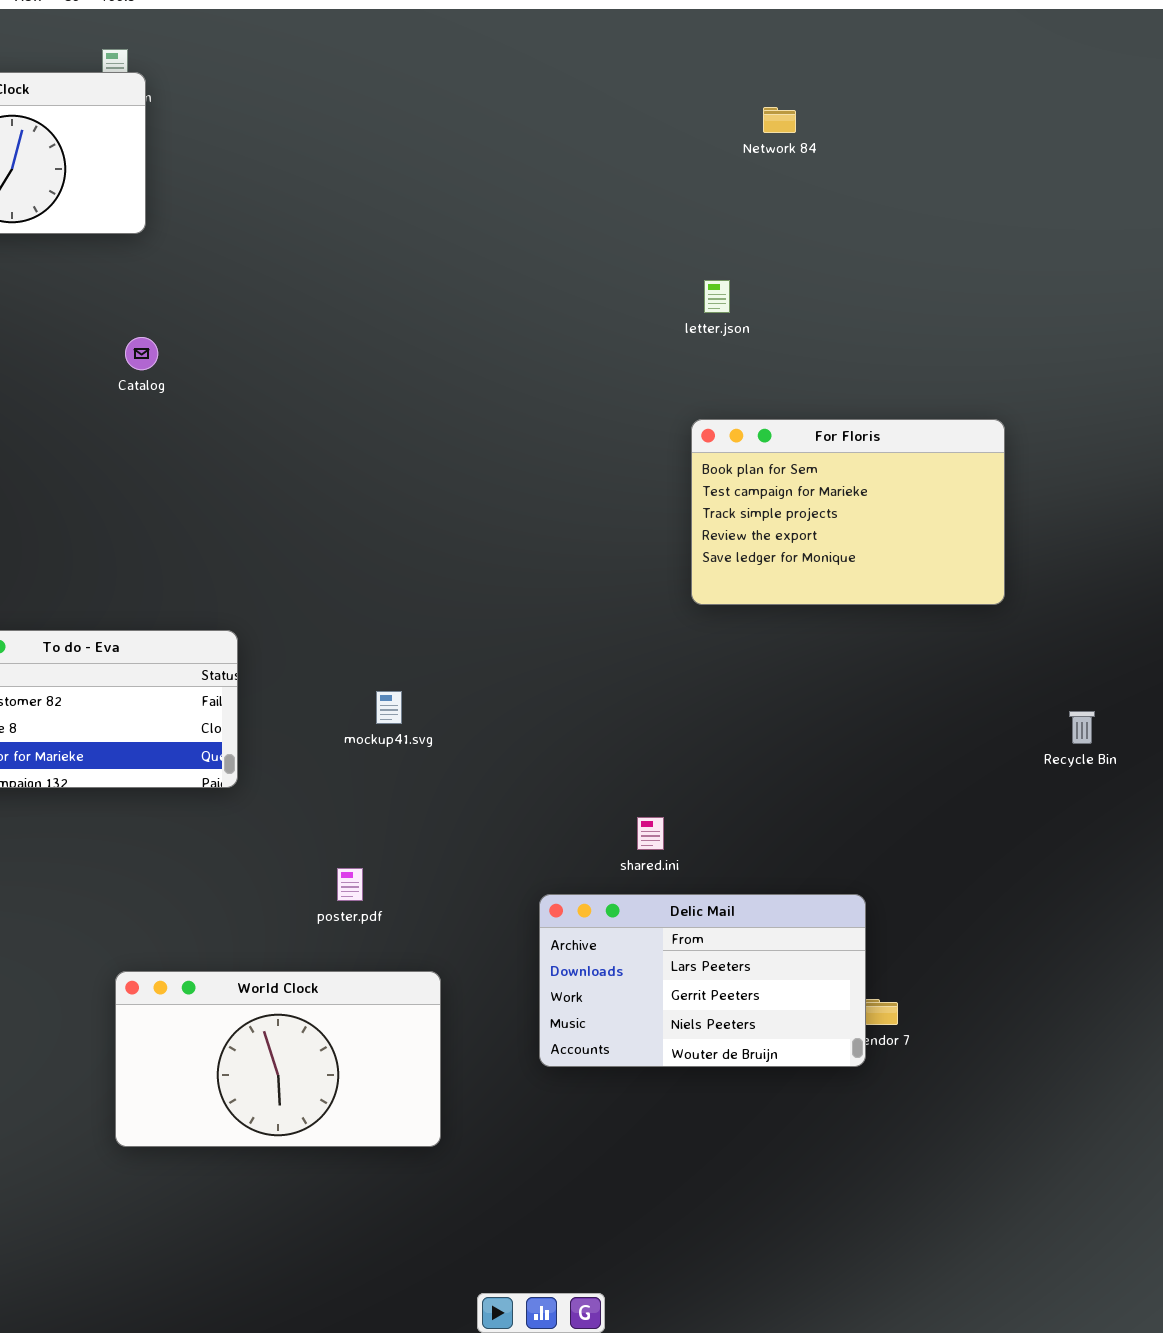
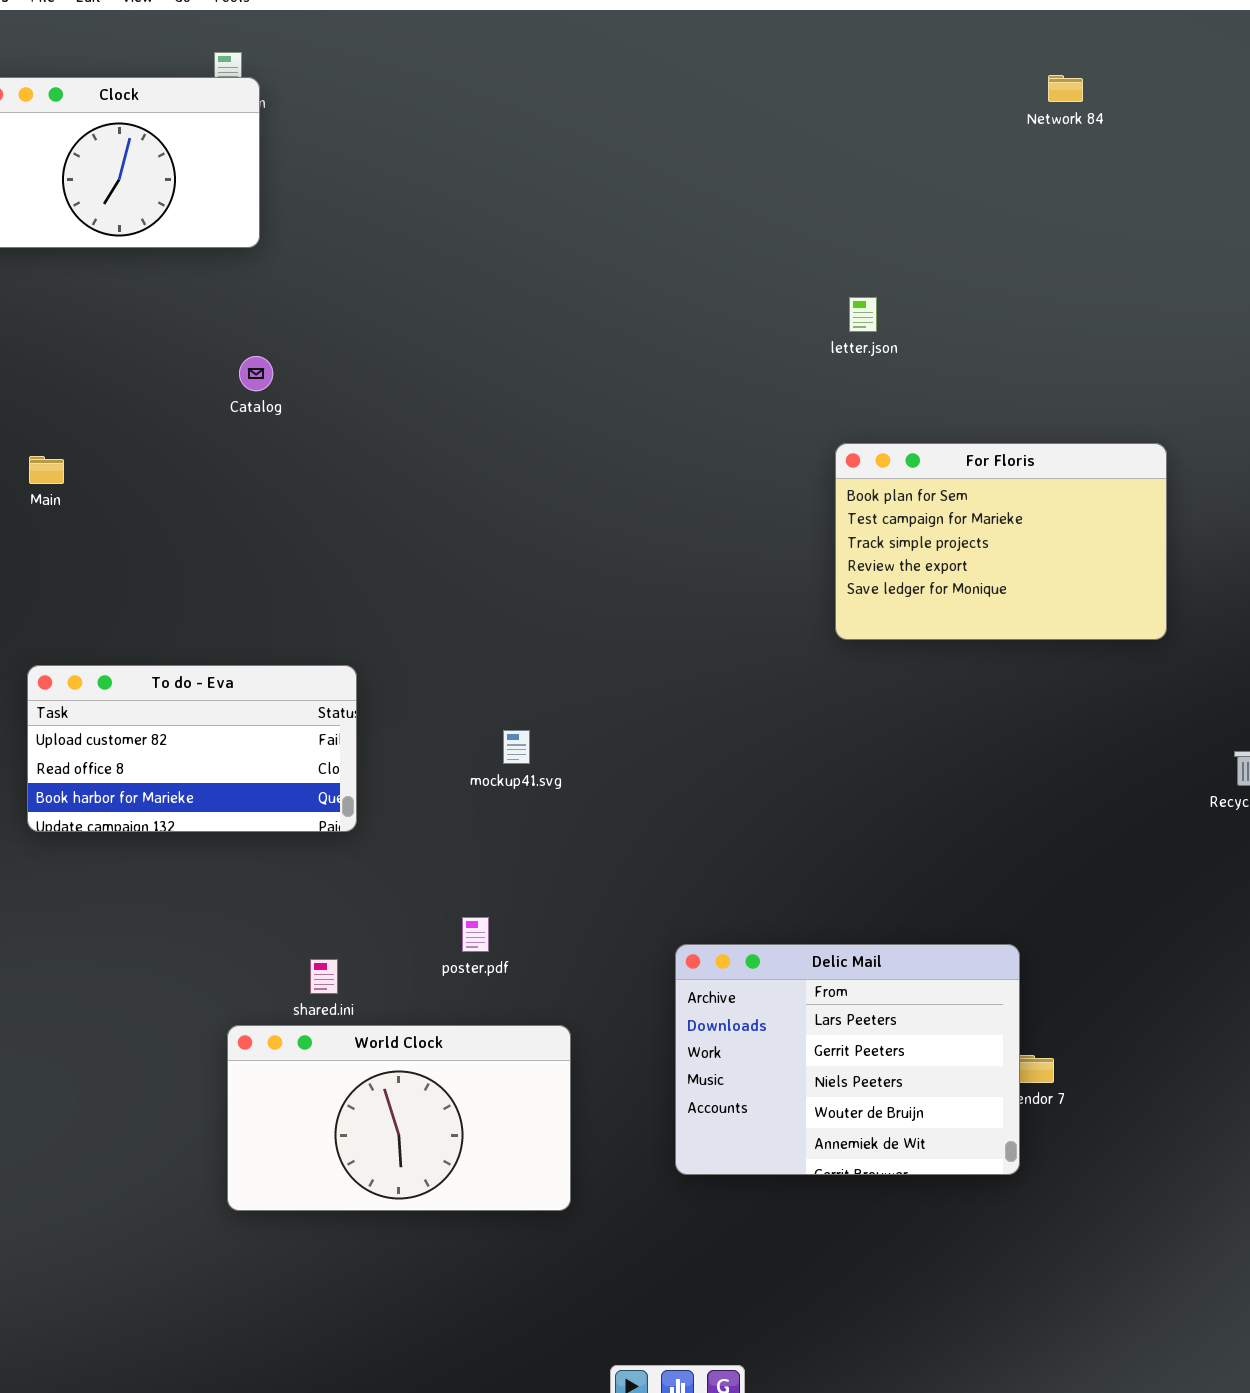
Network 84: [763,107,796,133] -> [1048,75,1083,102], moved
shared.ini: [637,817,664,850] -> [310,959,338,994], moved
Delic Mail: [539,894,866,1067] -> [675,944,1020,1175], resized

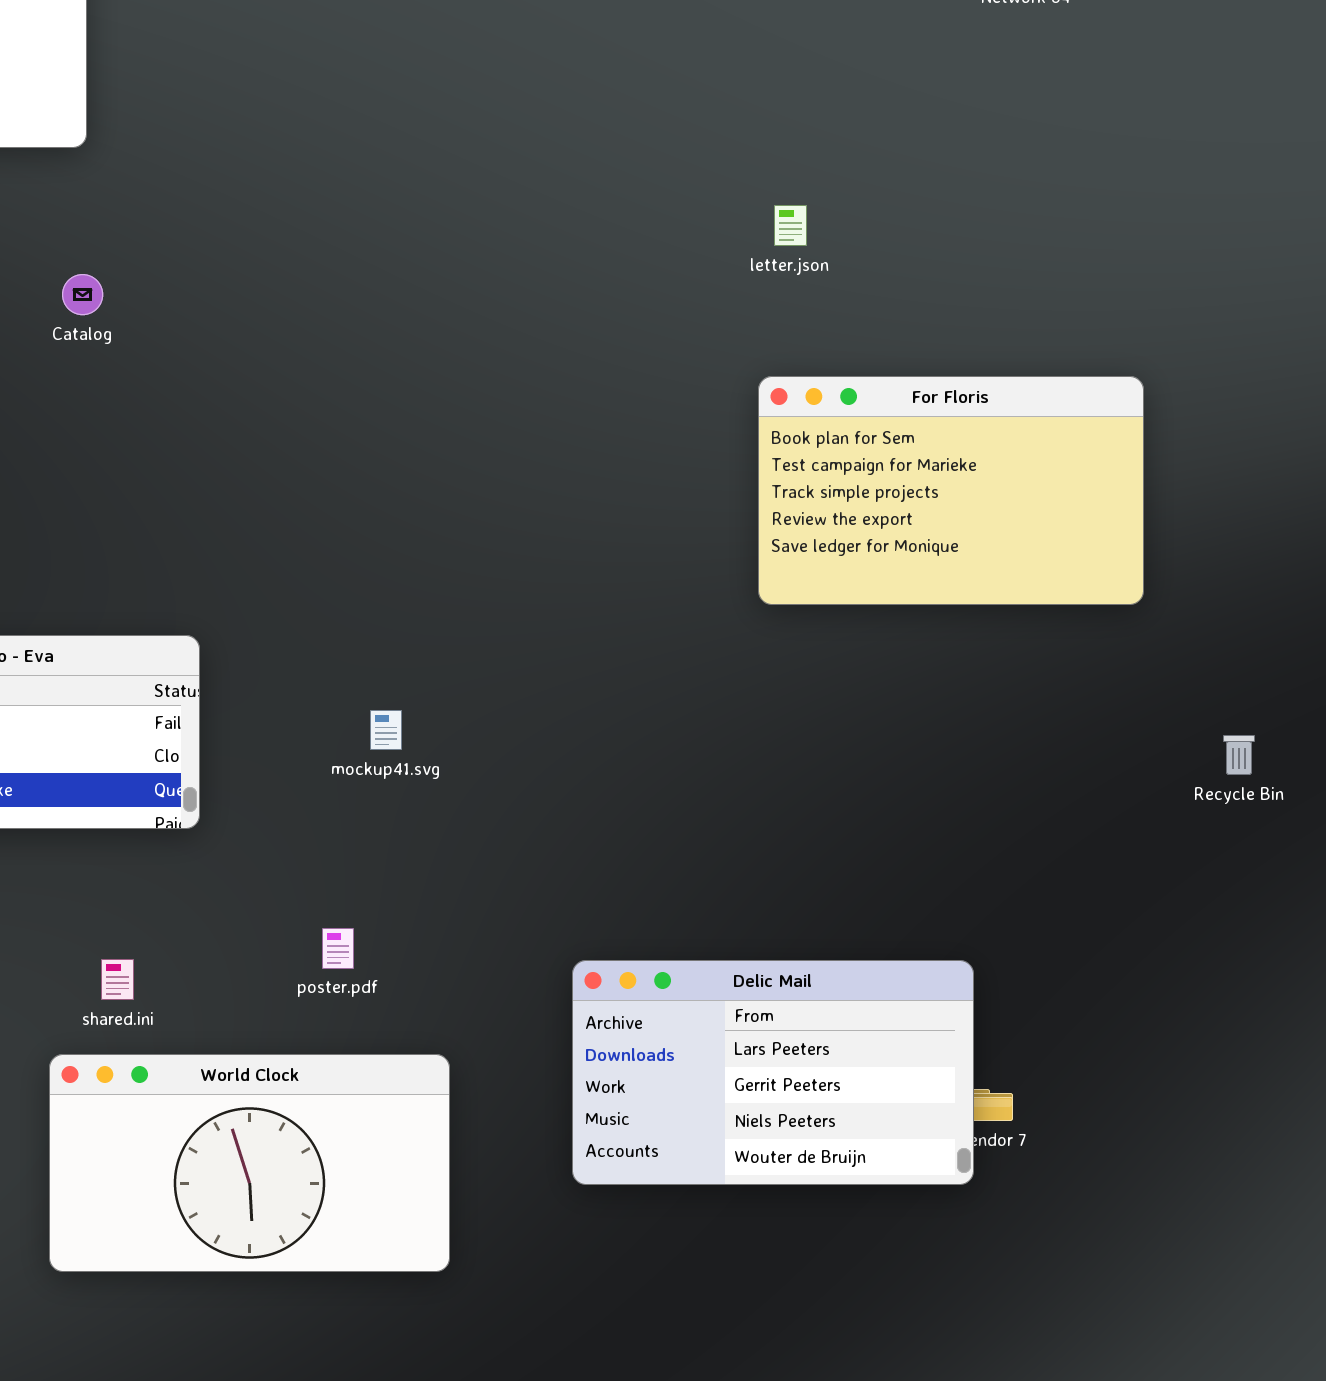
Delic Mail: [675,944,1020,1175] -> [572,960,974,1185], resized
shared.ini: [310,959,338,994] -> [101,959,134,1000], moved

